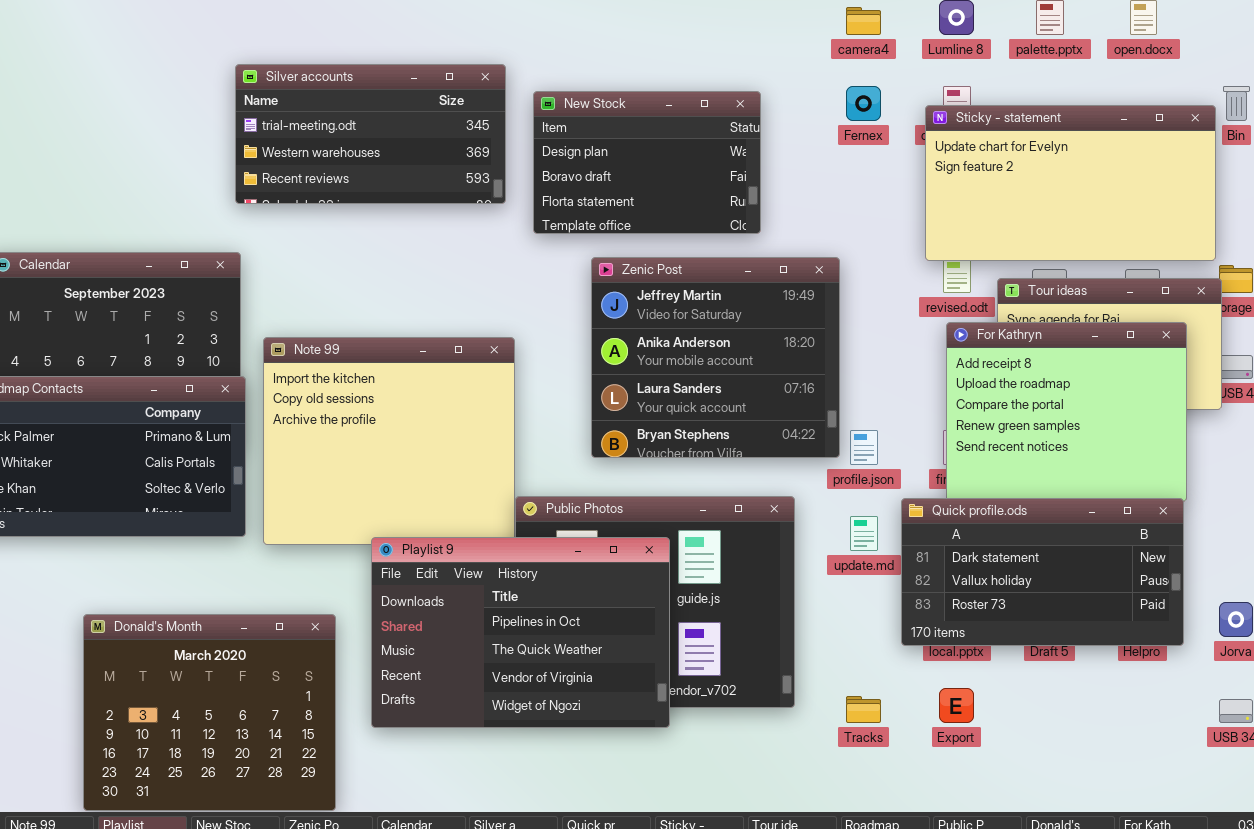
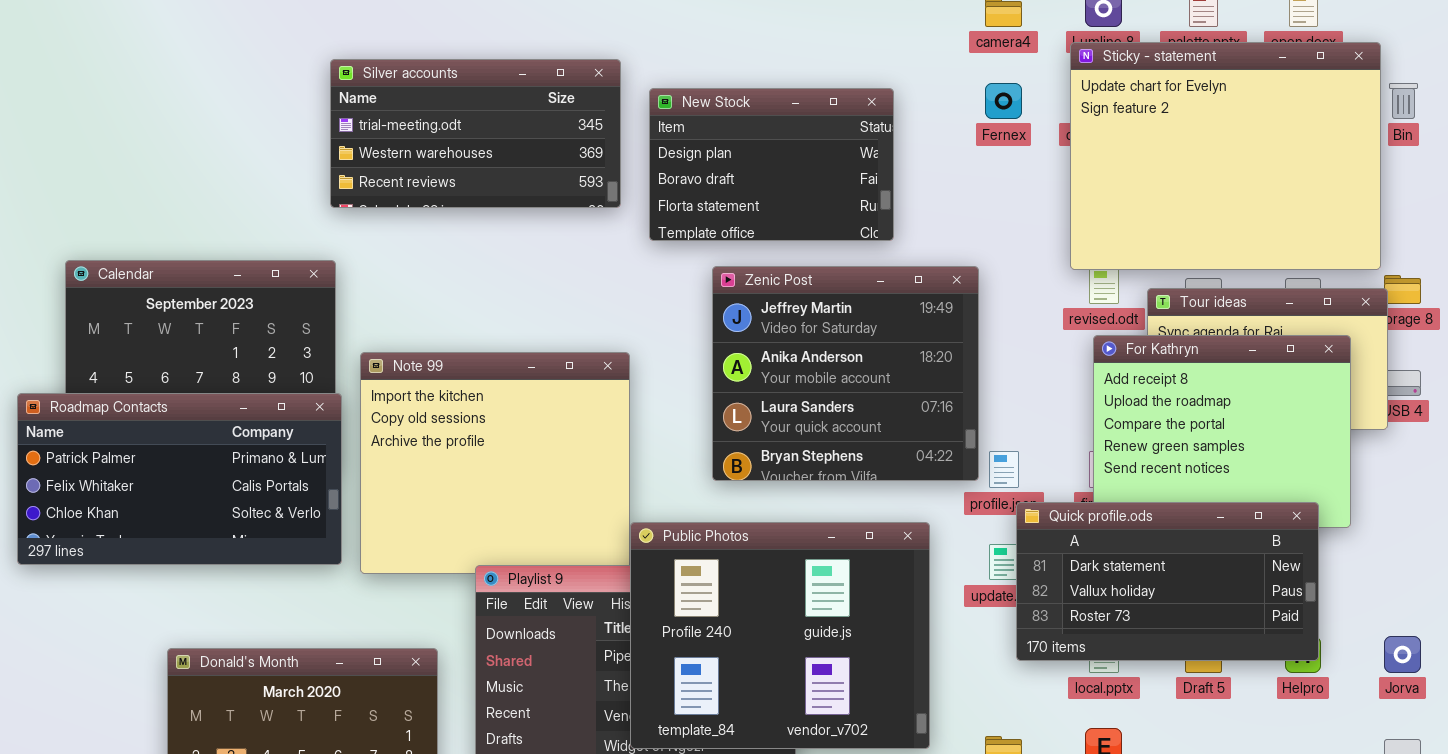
Sticky - statement: [925,105,1216,261] -> [1070,42,1381,270], resized
Public Photos: [515,496,795,708] -> [630,522,930,749], raised
Quick profile.ods: [901,498,1184,646] -> [1016,502,1319,661], moved

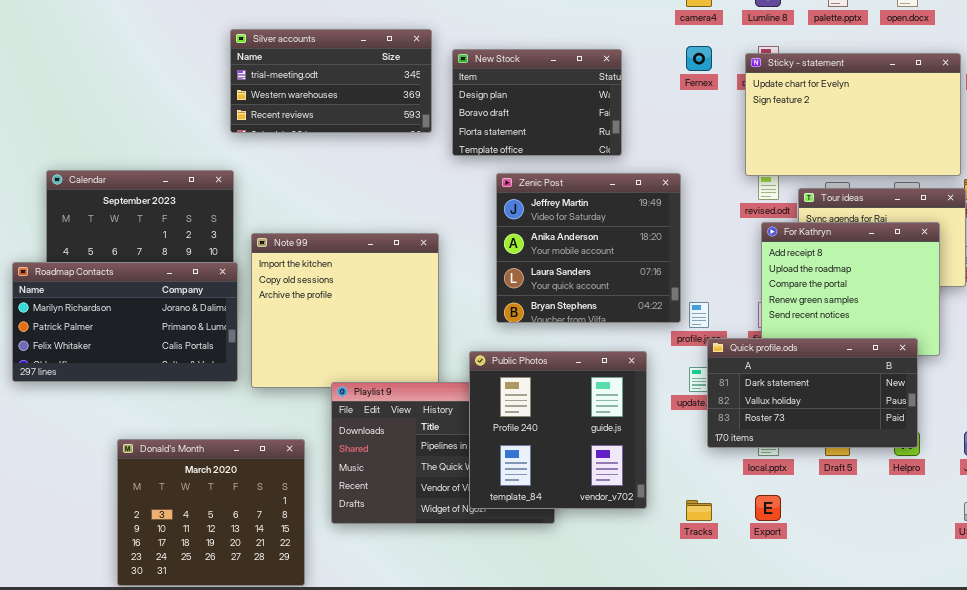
Sticky - statement: [1070,42,1381,270] -> [745,53,961,176], resized
Roadmap Contacts: [17,393,342,565] -> [12,262,238,382], scrolled up 1 row
Public Photos: [630,522,930,749] -> [469,351,647,509], resized

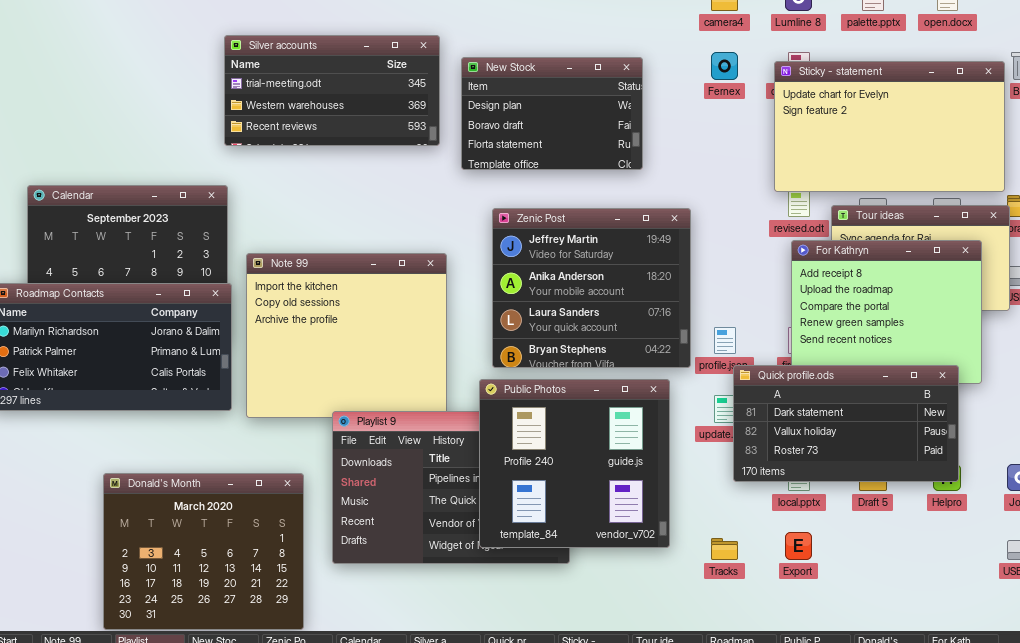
Zenic Post: [496,173,681,323] -> [492,208,691,368], moved

